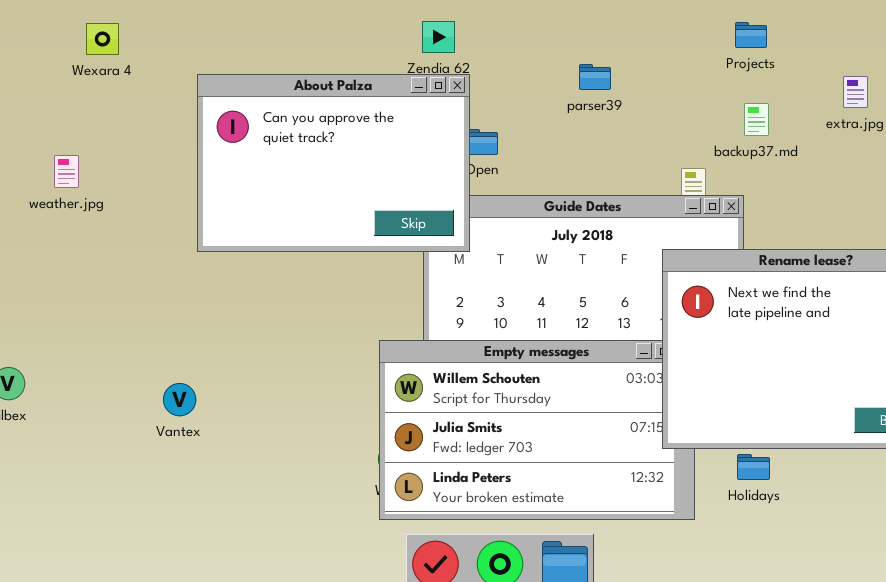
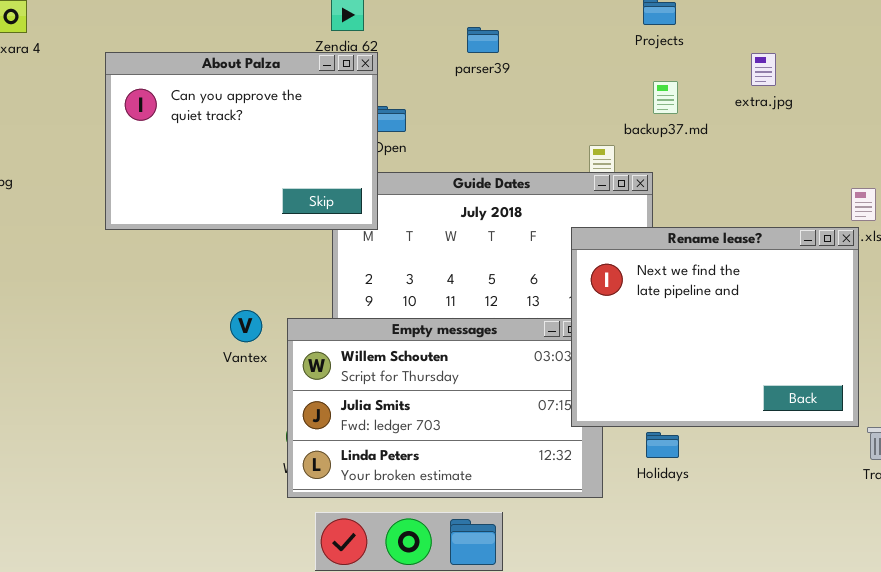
parser39: [579,64,611,90] -> [467,27,499,53], moved
Vantex: [163,383,196,416] -> [230,310,262,342], moved

